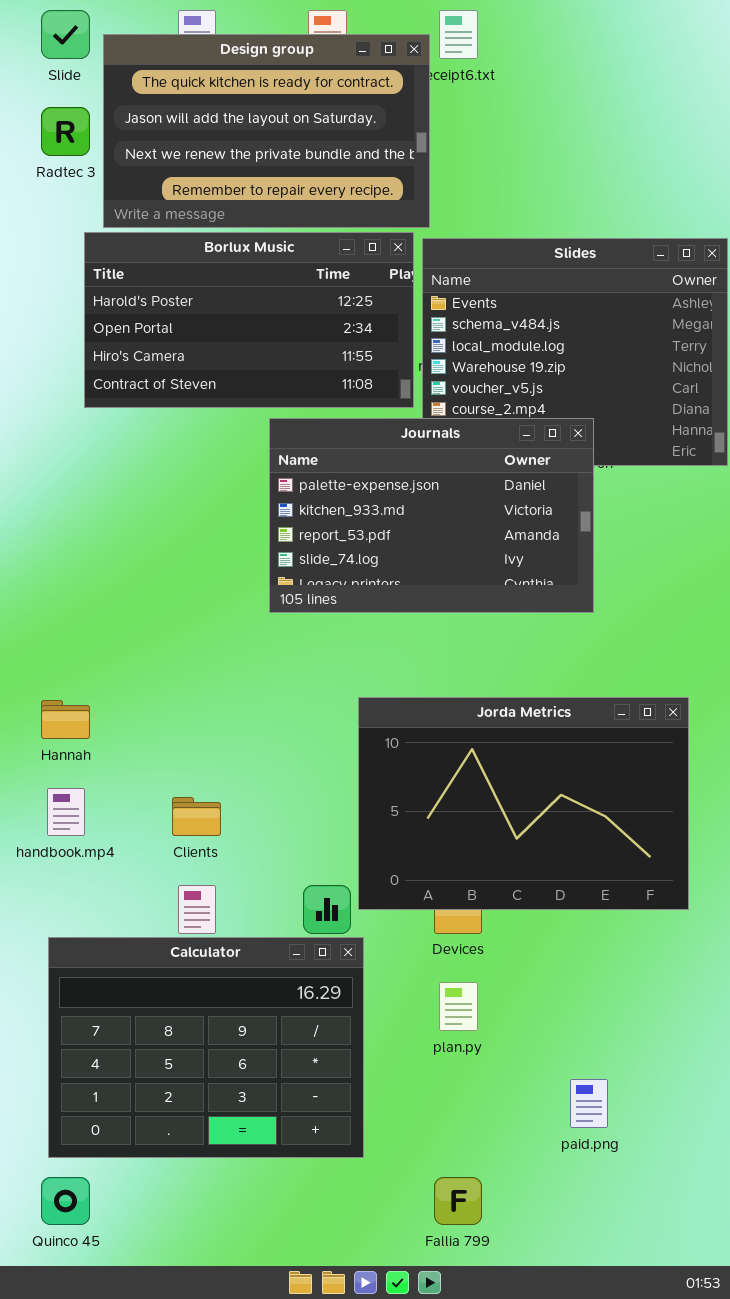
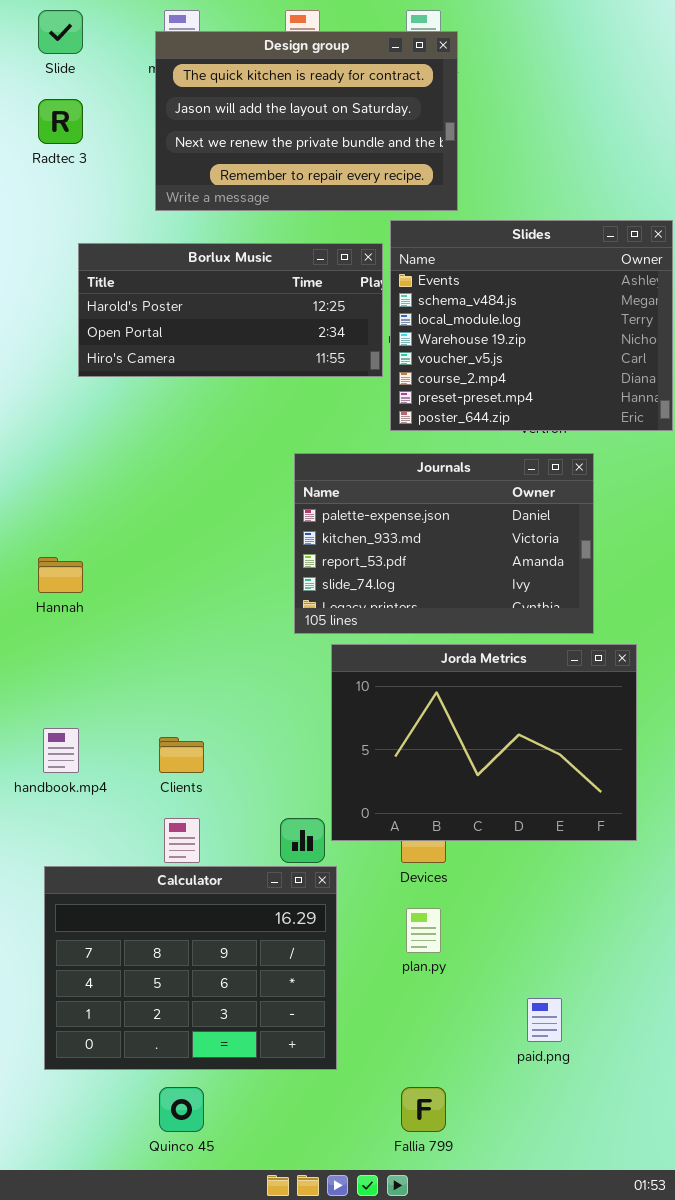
Design group: [103,34,430,228] -> [155,31,458,211], moved
Borlux Music: [84,232,414,408] -> [78,243,383,377], resized
Journals: [269,418,594,613] -> [294,453,594,634], moved
Hannah: [41,700,90,739] -> [38,557,83,593], moved
Quinco 45: [41,1177,90,1225] -> [159,1087,204,1132], moved

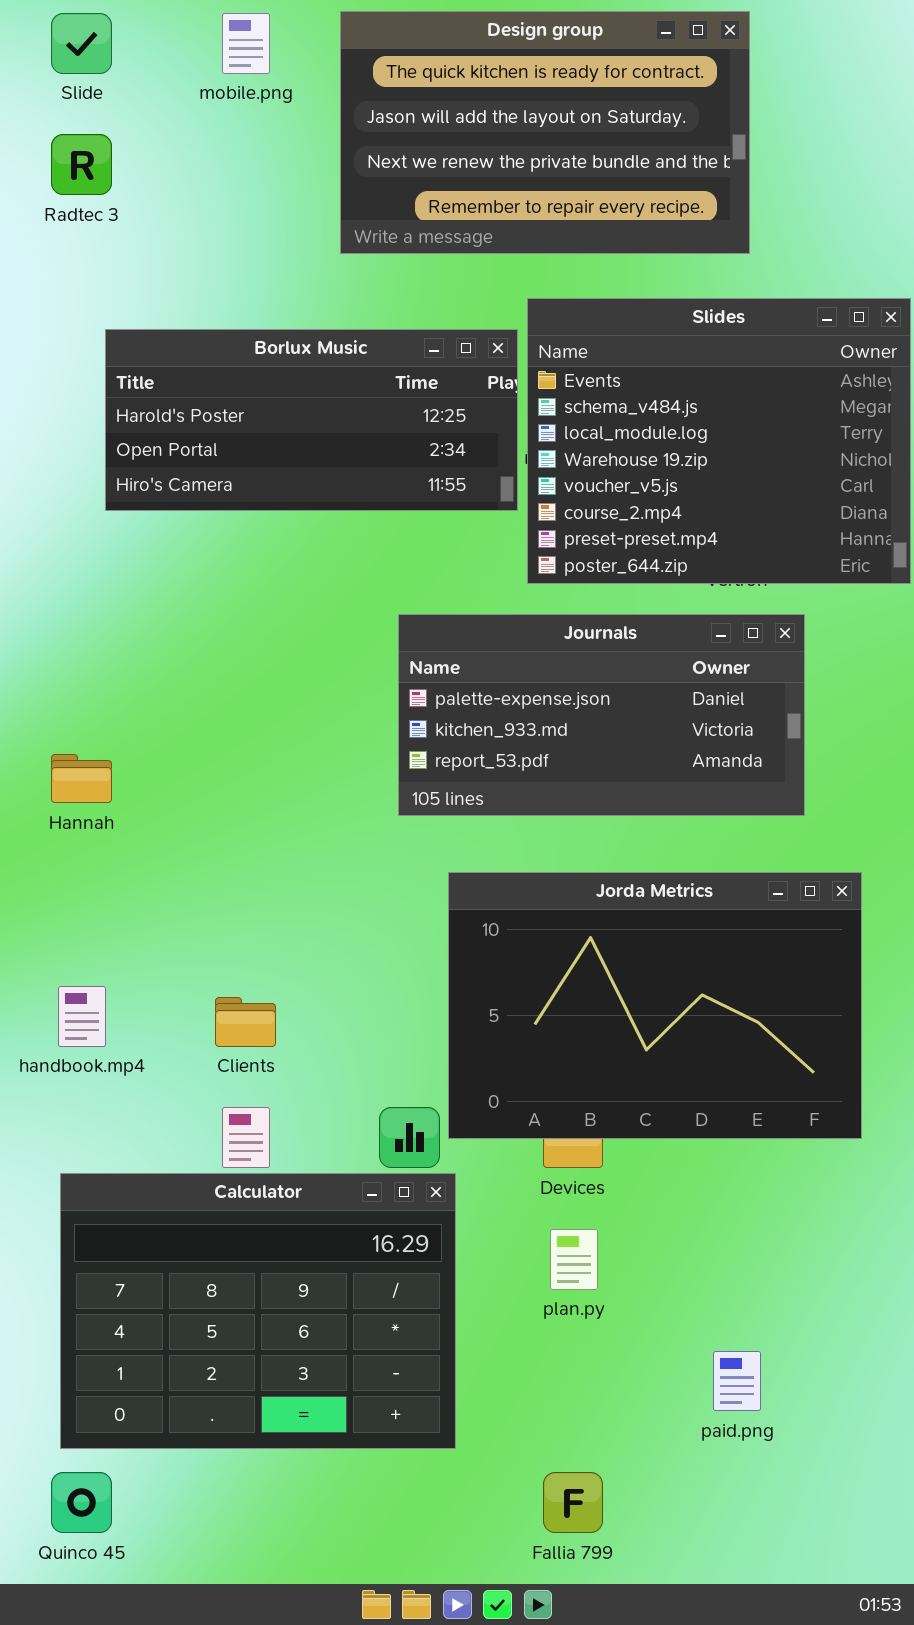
Design group: [155,31,458,211] -> [340,11,750,254], moved
Journals: [294,453,594,634] -> [398,614,805,816], resized
Quinco 45: [159,1087,204,1132] -> [51,1472,112,1533], moved

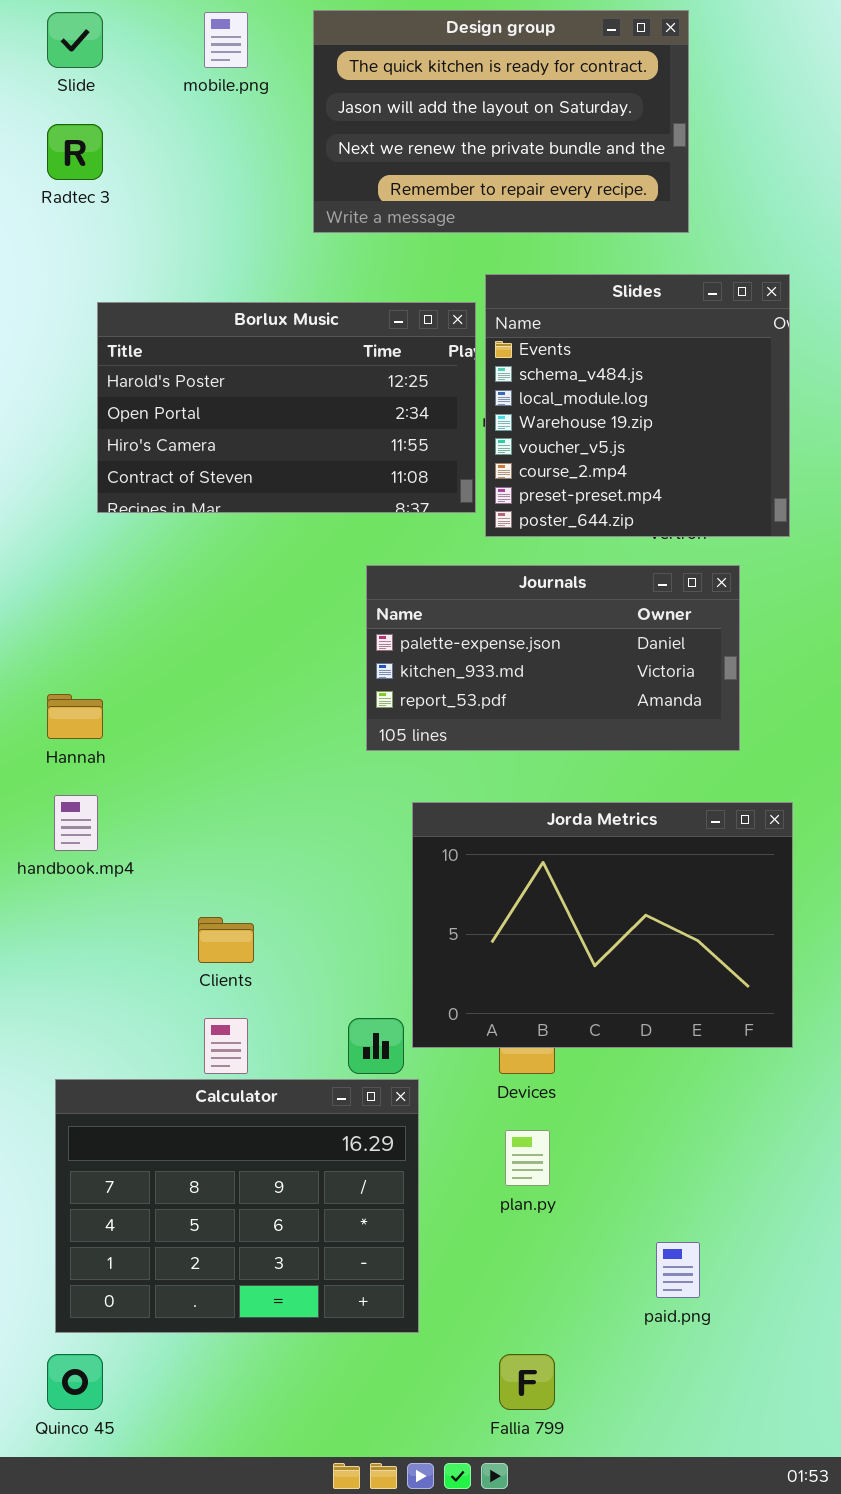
Slides: [527,298,911,584] -> [485,274,790,537], resized
Borlux Music: [105,329,518,511] -> [97,302,476,513], resized
handbook.mp4: [58,986,106,1047] -> [54,795,98,851], moved

